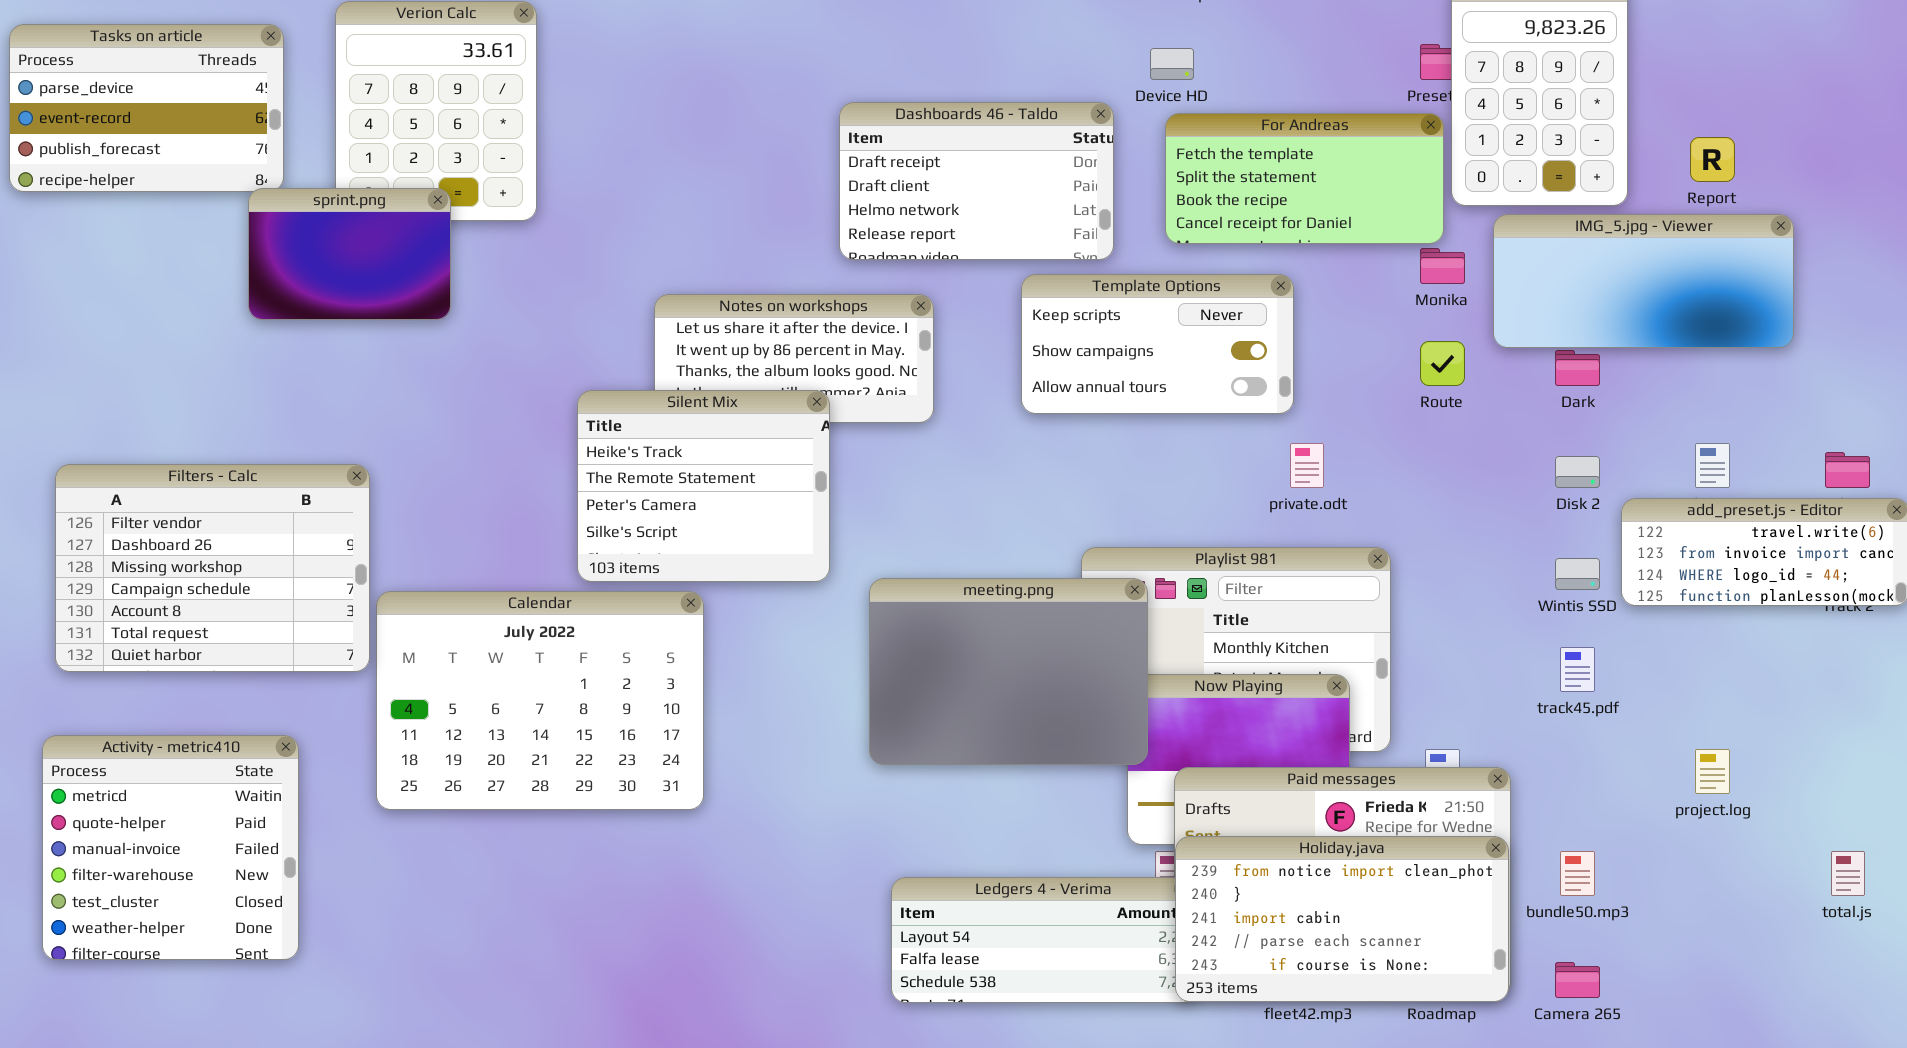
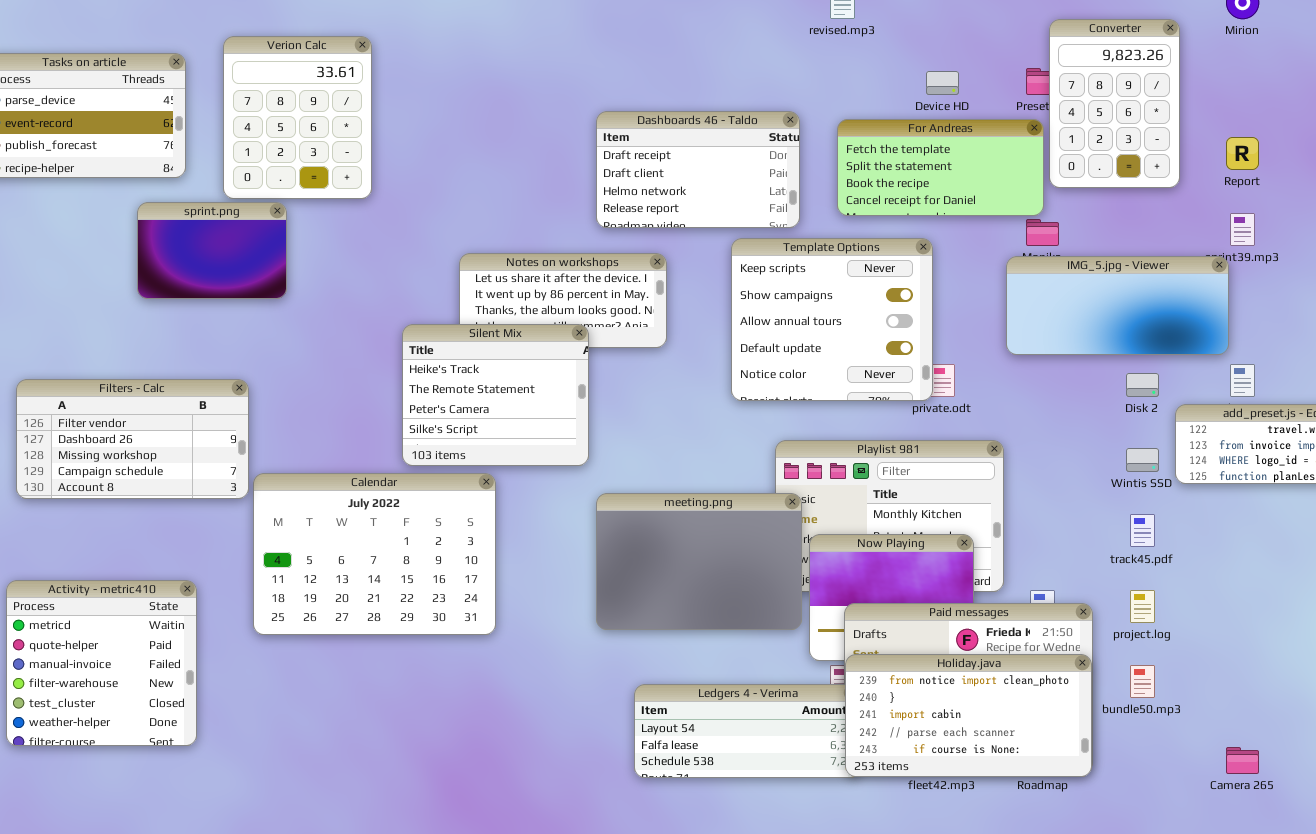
Device HD: [1150,48,1194,80] -> [926,71,959,95], moved
sprint.png: [248,188,451,320] -> [137,202,287,299], moved
IMG_5.jpg - Viewer: [1493,214,1794,348] -> [1006,256,1229,355], moved
Template Options: [1021,274,1294,414] -> [731,238,933,401], resized
Filters - Calc: [55,464,370,672] -> [16,379,249,499], resized
meeting.png: [869,578,1148,765] -> [596,493,802,630], moved
project.log: [1695,749,1730,794] -> [1130,590,1155,623], moved
Camera 265: [1555,962,1600,998] -> [1226,747,1259,774], moved

